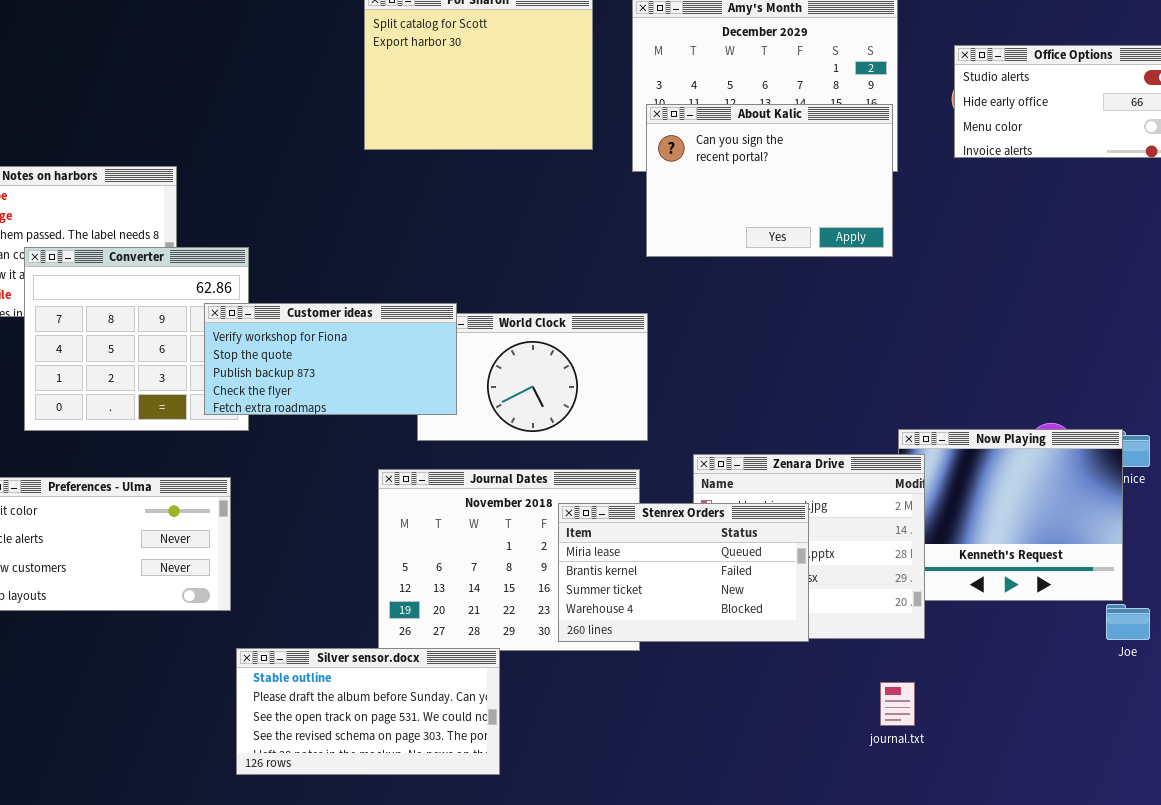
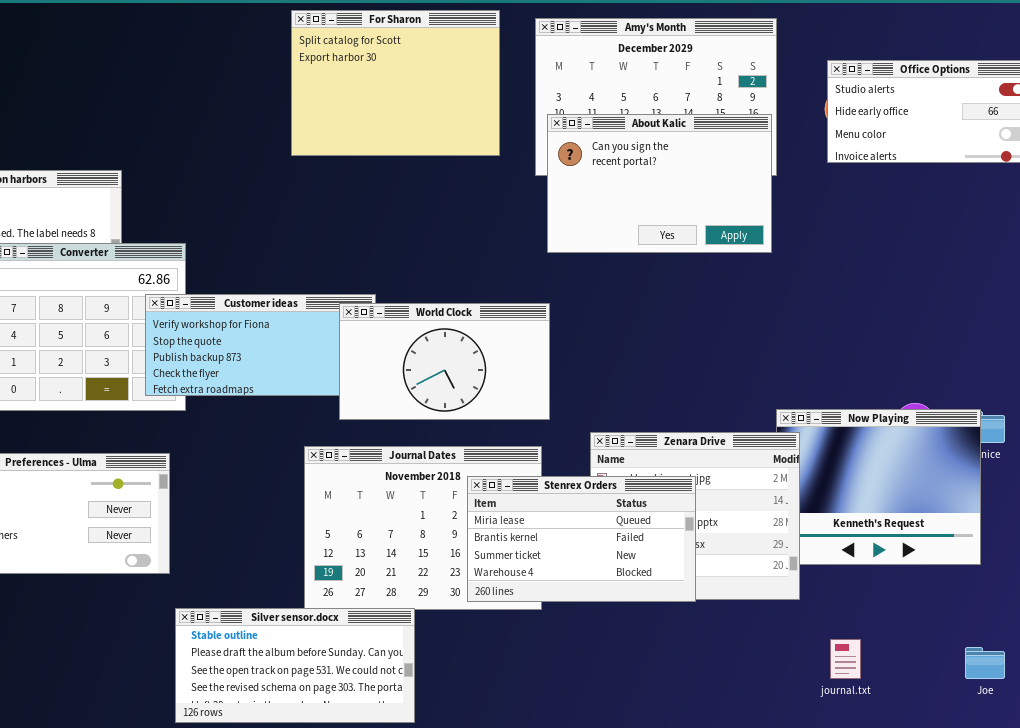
World Clock: [417,313,648,441] -> [339,303,550,420], raised
Joe: [1106,604,1150,640] -> [965,647,1005,679], moved
journal.txt: [880,682,915,726] -> [830,639,861,679], moved

